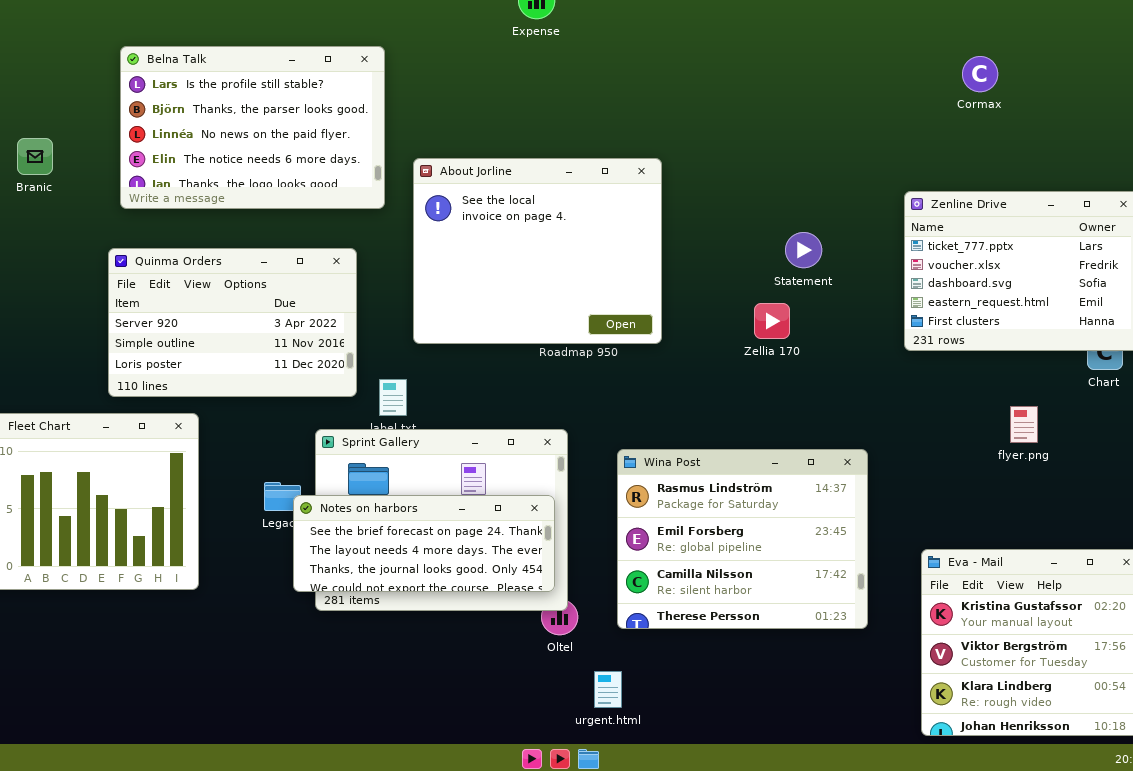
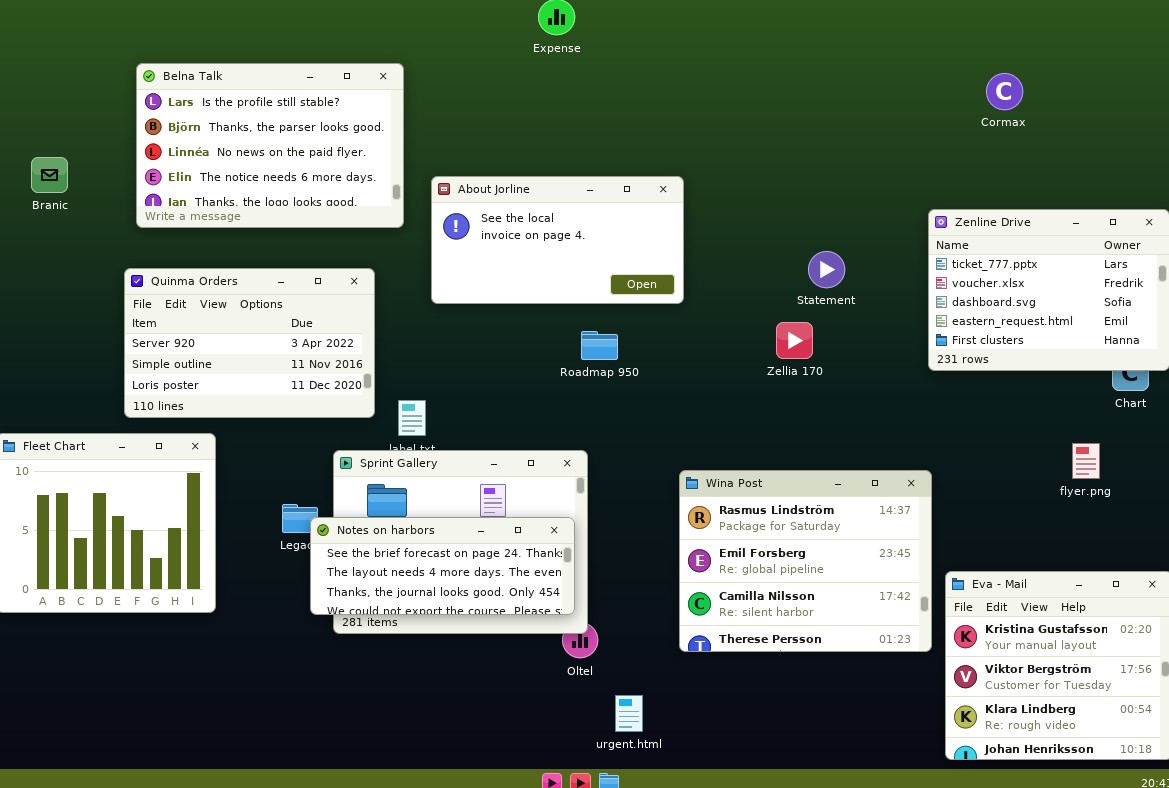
About Jorline: [413,158,662,344] -> [431,176,684,304], resized
flyer.png: [1010,406,1038,443] -> [1072,443,1100,479], moved
Wina Post: [617,449,868,629] -> [679,470,932,652], moved

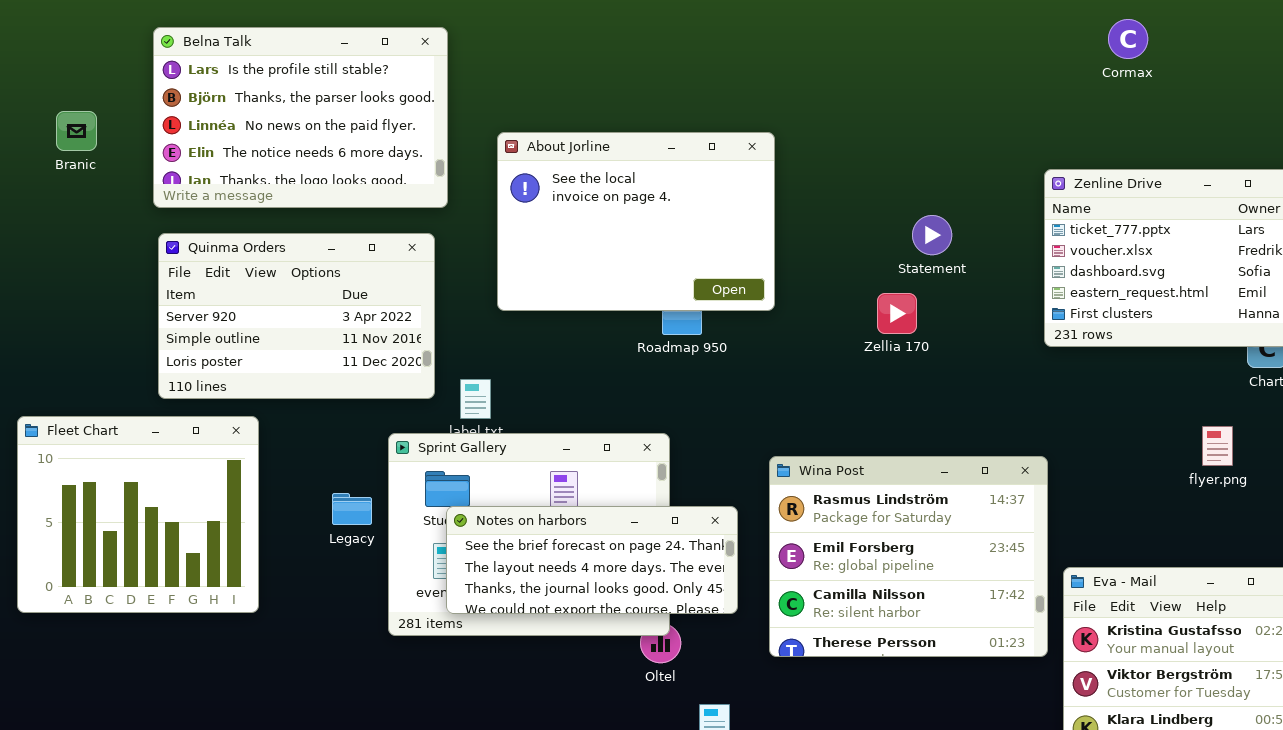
Belna Talk: [136,63,404,228] -> [153,27,448,208], moved
About Jorline: [431,176,684,304] -> [497,132,775,311], resized
Notes on harbors: [310,517,575,615] -> [446,506,738,614], moved

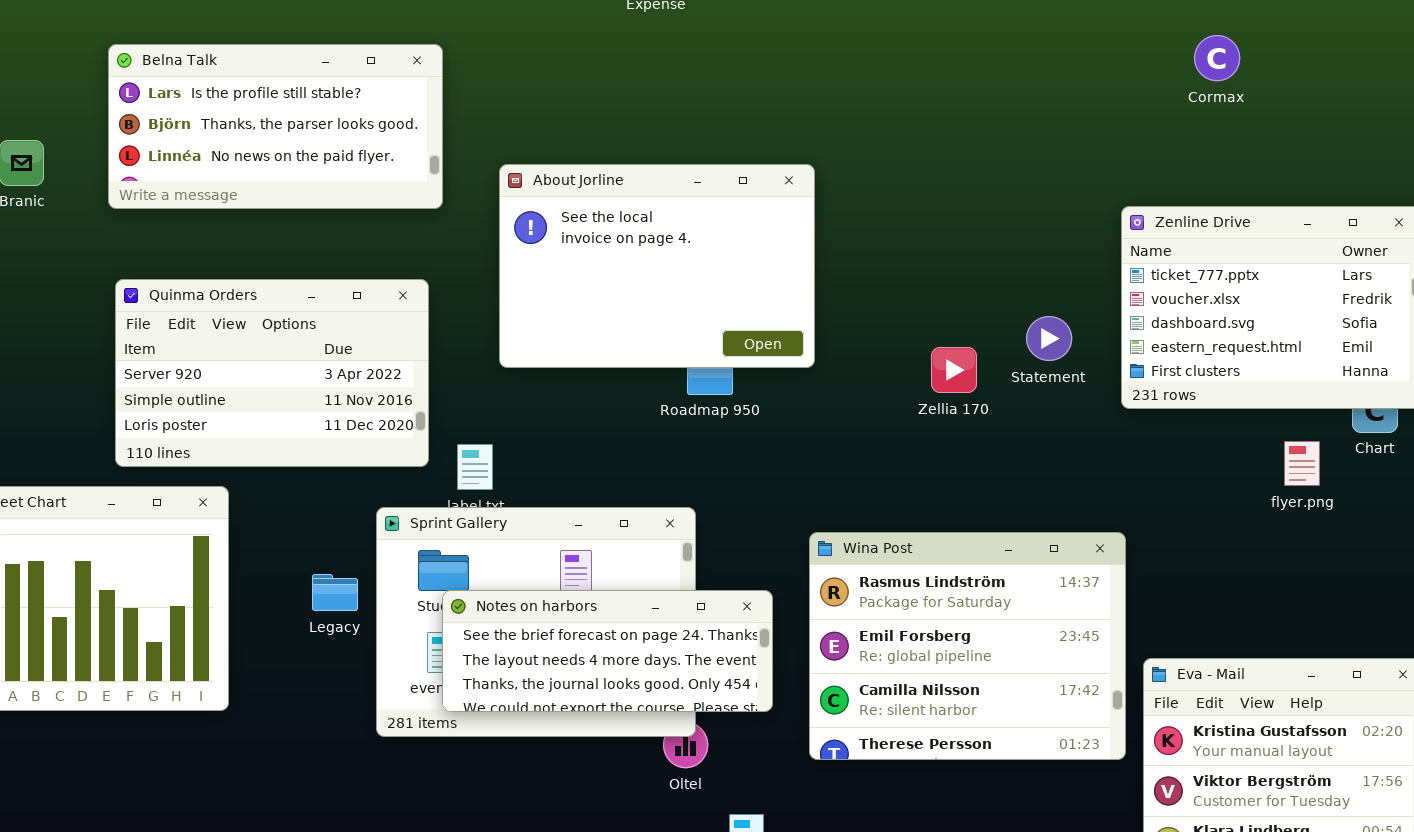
Belna Talk: [153,27,448,208] -> [108,44,443,209], resized
Statement: [912,215,952,255] -> [1026,316,1072,361], moved
flyer.png: [1202,426,1233,466] -> [1284,441,1320,486], moved

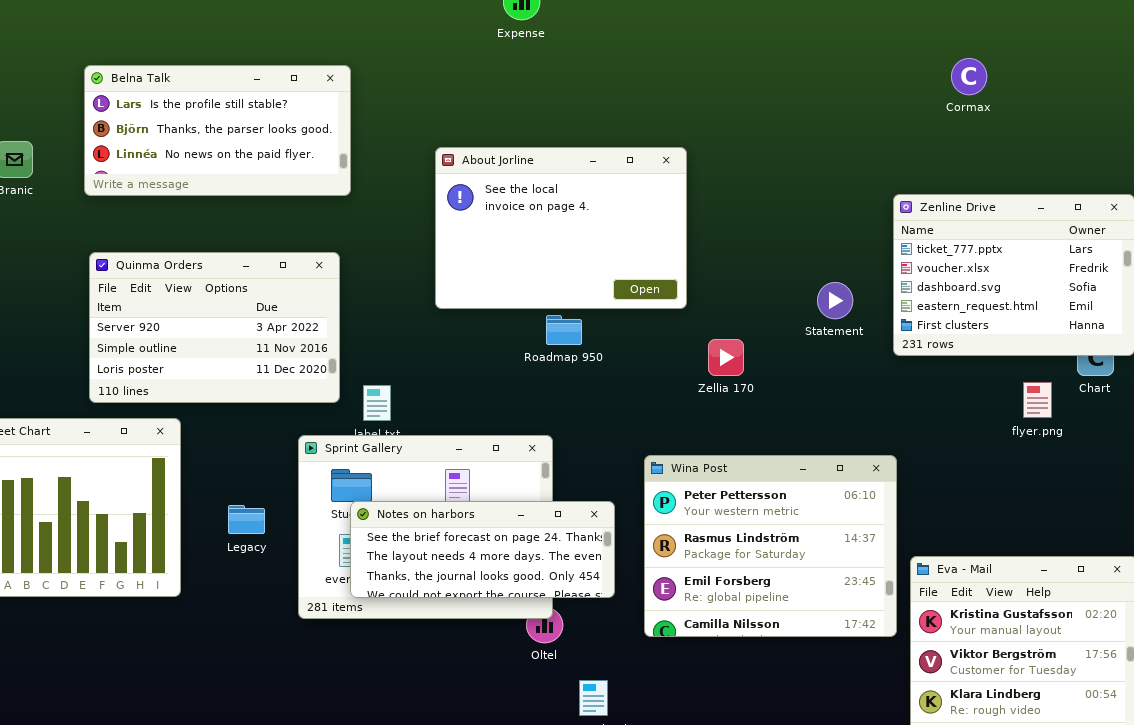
About Jorline: [499,164,815,368] -> [435,147,687,309], moved
Zellia 170: [931,347,977,393] -> [708,339,744,376], moved
Wina Post: [809,532,1126,760] -> [644,455,897,637], scrolled up 1 row
Legacy: [312,574,358,611] -> [228,505,265,534], moved

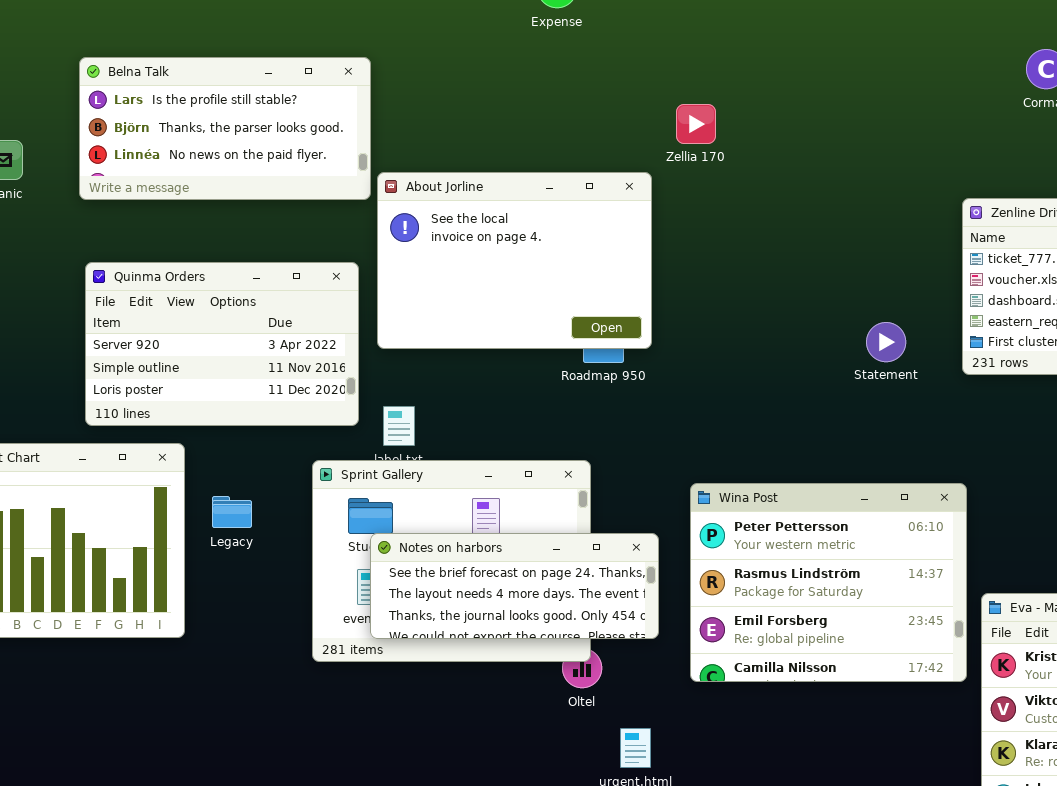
About Jorline: [435,147,687,309] -> [377,172,652,349], moved
Statement: [817,282,853,319] -> [866,322,906,362], moved
Zellia 170: [708,339,744,376] -> [676,104,716,144], moved
Legacy: [228,505,265,534] -> [212,496,252,528], moved

